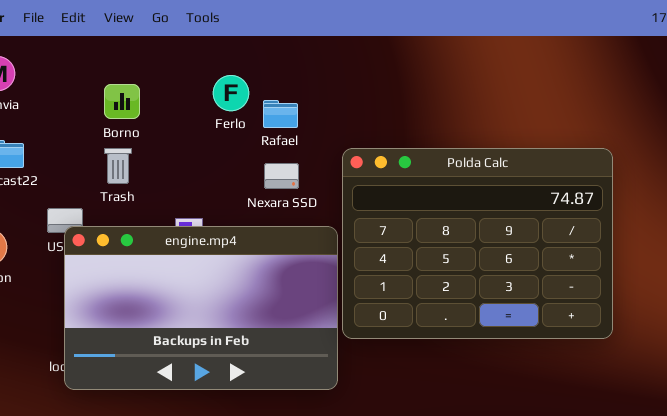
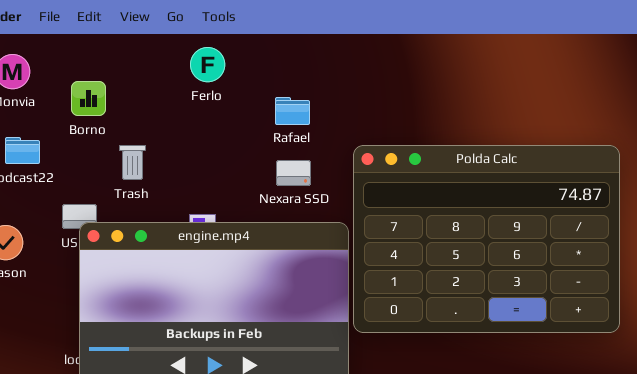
Ferlo: [213,75,249,111] -> [190,47,225,82], moved
Borno: [104,84,140,119] -> [71,81,106,116], moved

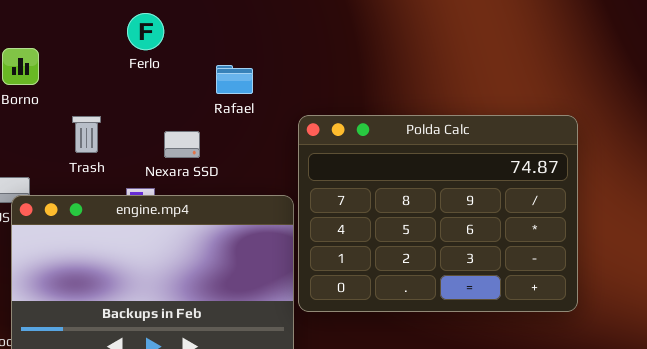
Trash: [119,145,146,180] -> [72,116,101,153], moved
Nexara SSD: [276,160,311,186] -> [164,131,200,158], moved

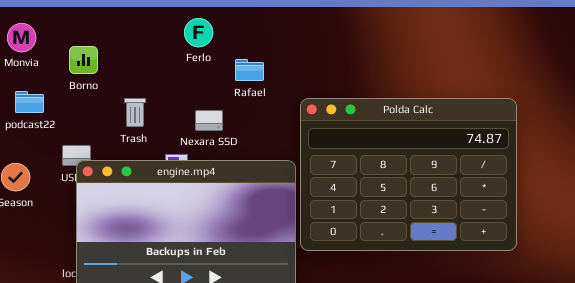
Ferlo: [127,13,164,50] -> [184,18,213,47], moved

